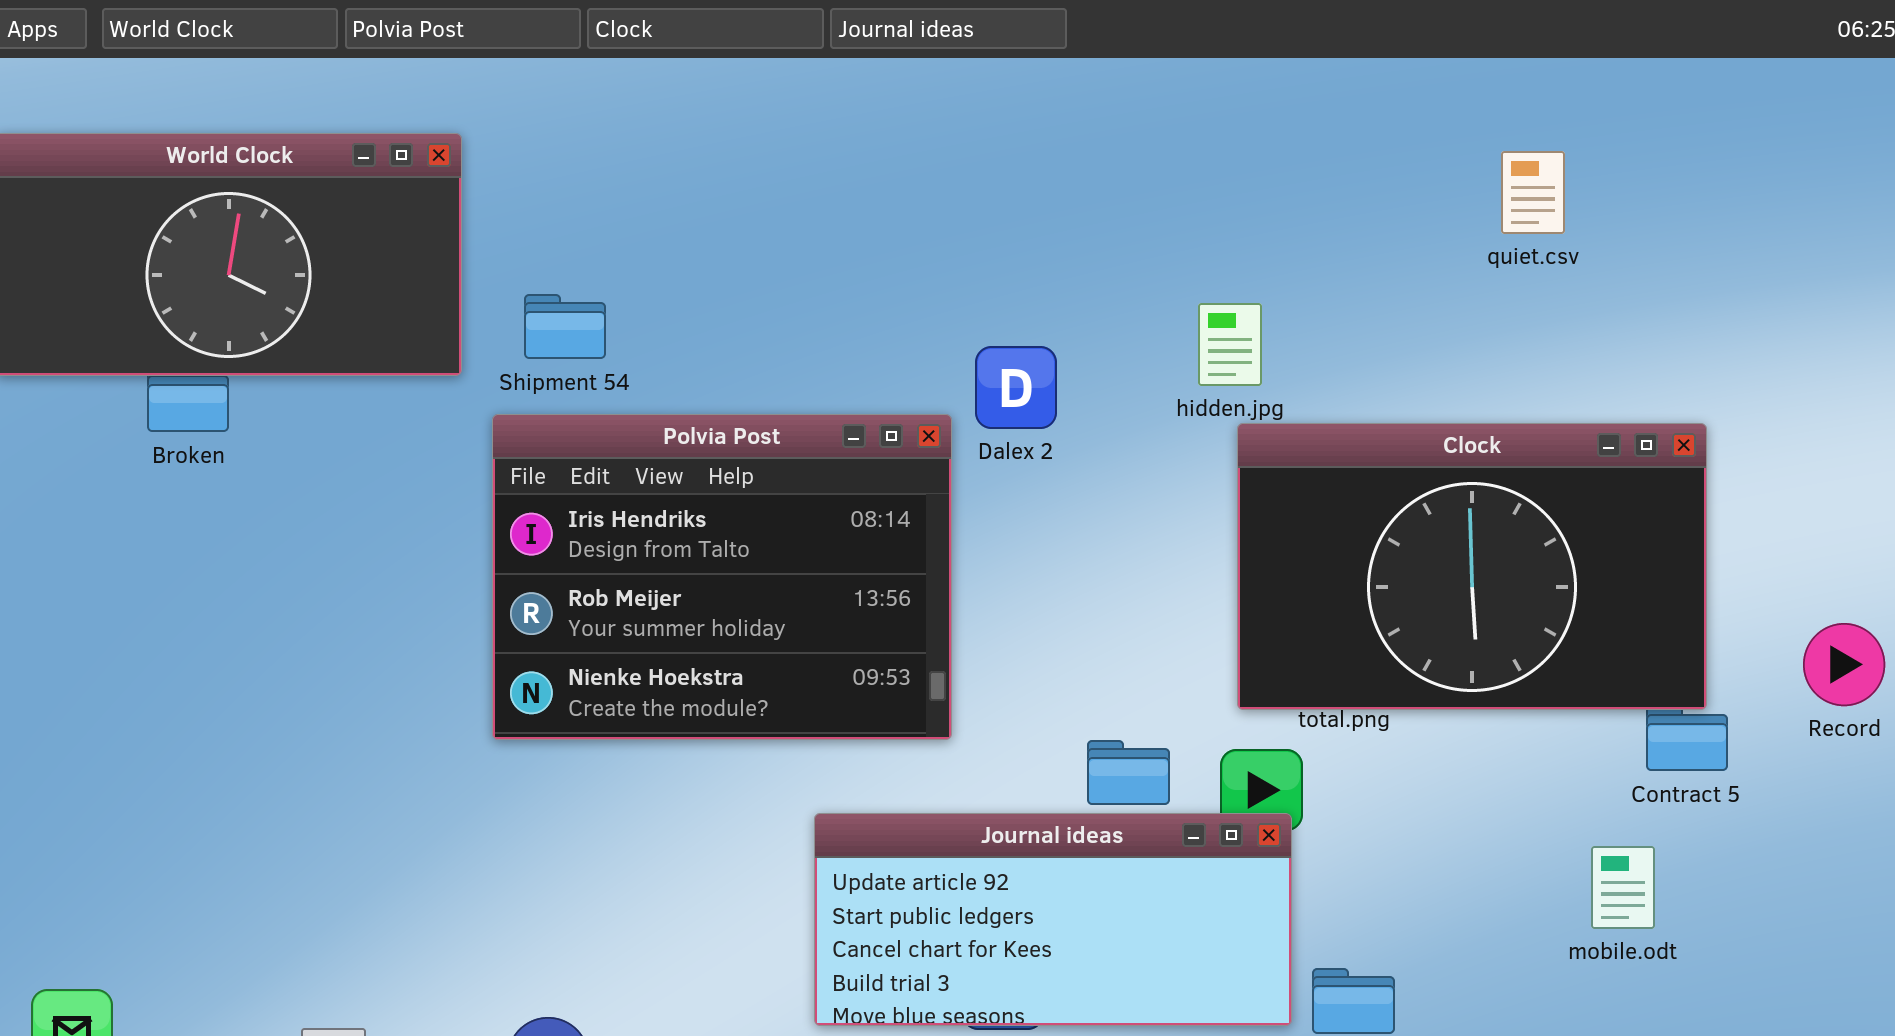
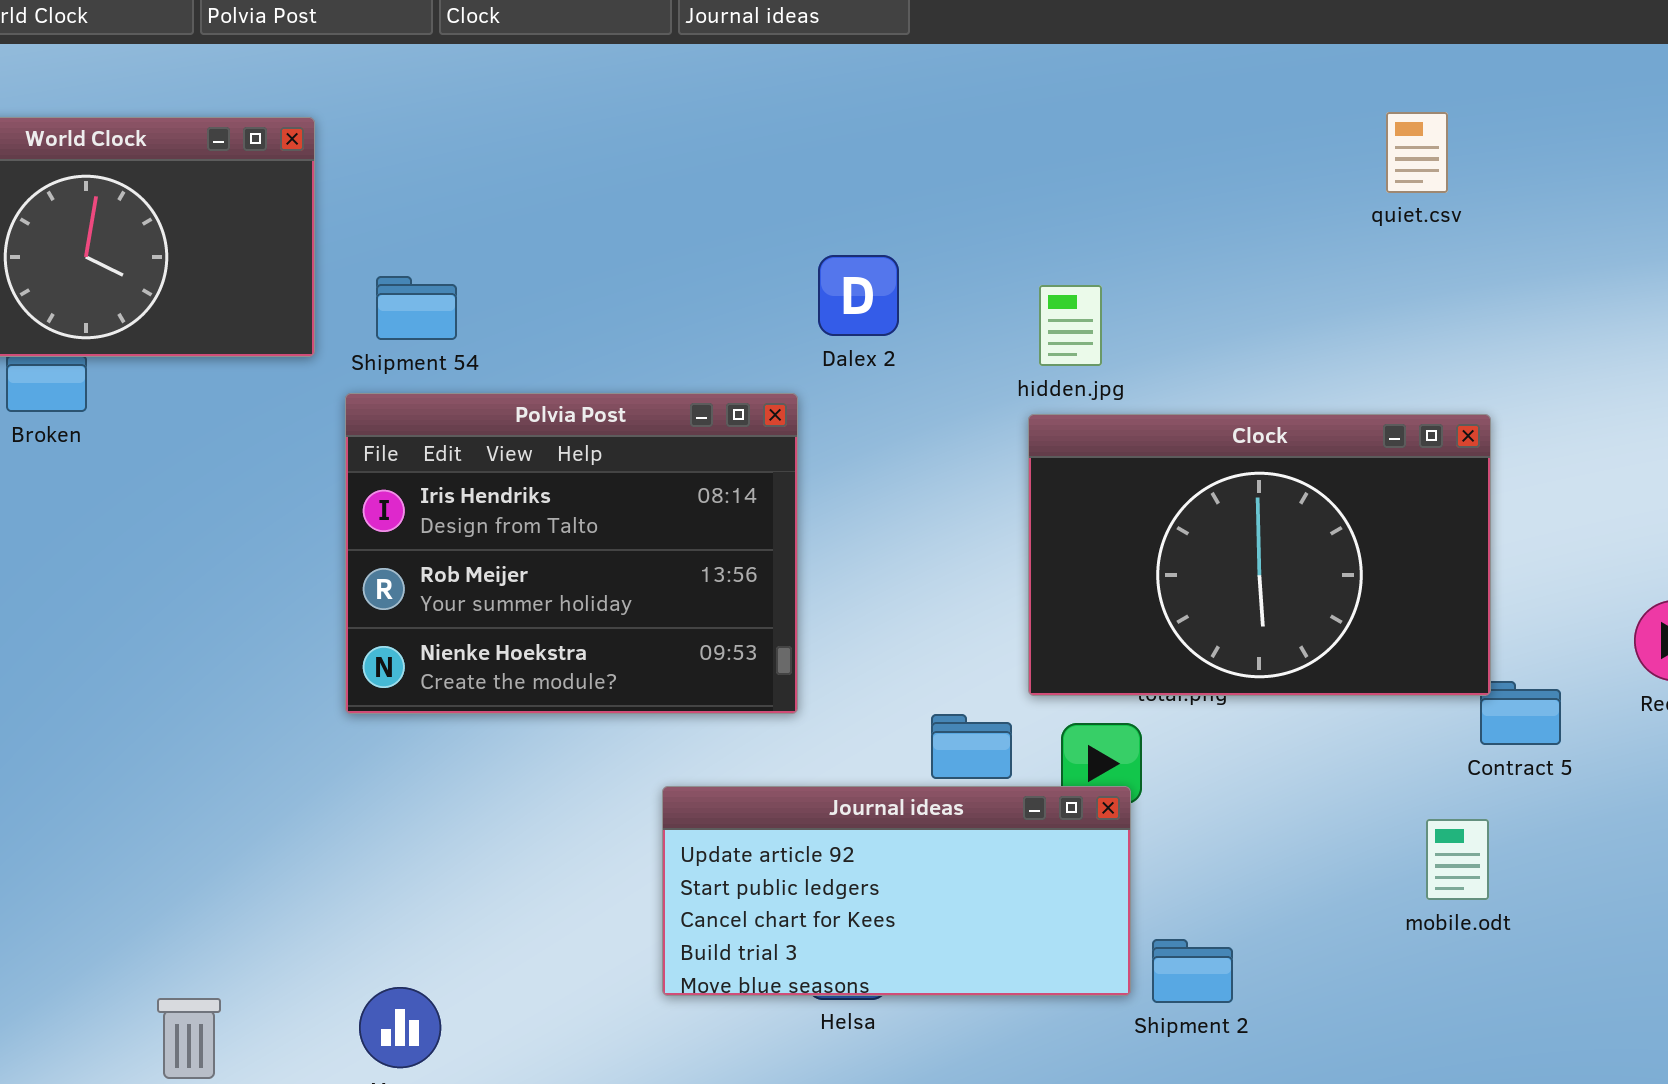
quiet.csv: [1501,151,1565,234] -> [1386,112,1448,193], moved
Dalex 2: [975,346,1057,429] -> [818,255,899,336], moved
Clock: [1237,423,1707,710] -> [1028,414,1491,696], moved

